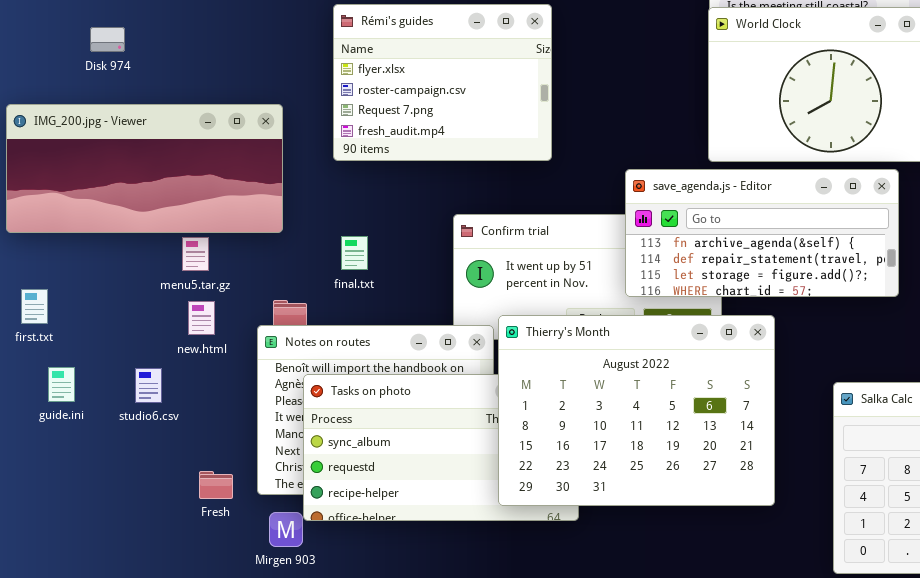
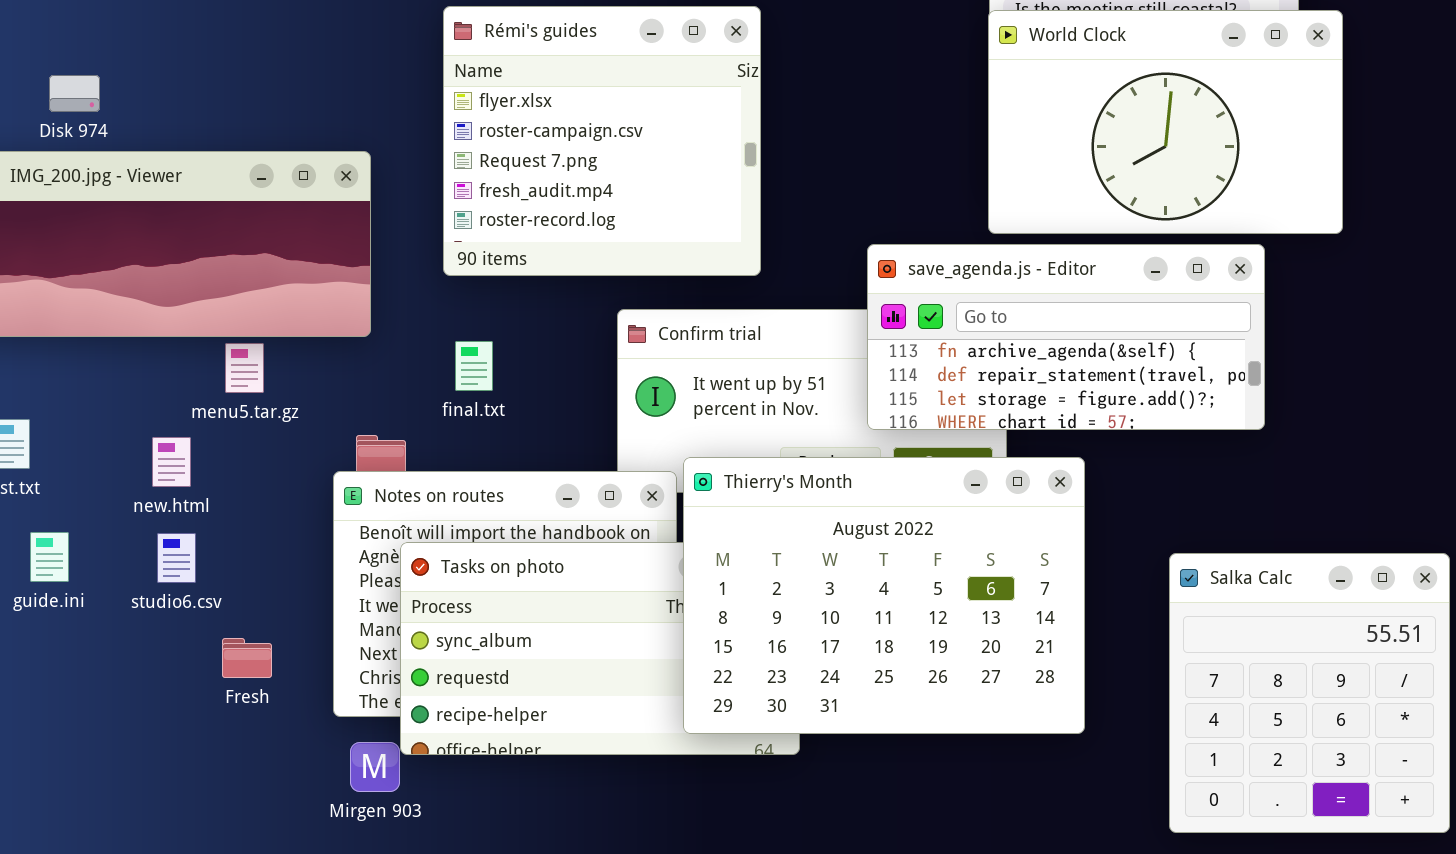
Rémi's guides: [333,4,552,161] -> [443,6,761,276], resized
Disk 974: [90,27,125,52] -> [49,75,100,112], moved
new.html: [188,301,215,335] -> [152,437,191,487], moved
Fresh: [199,471,233,499] -> [222,638,272,678], moved

